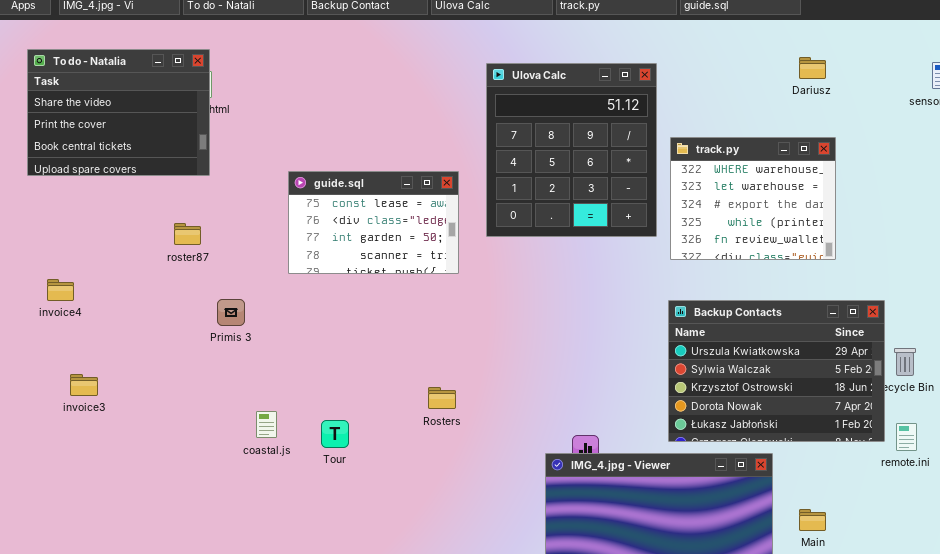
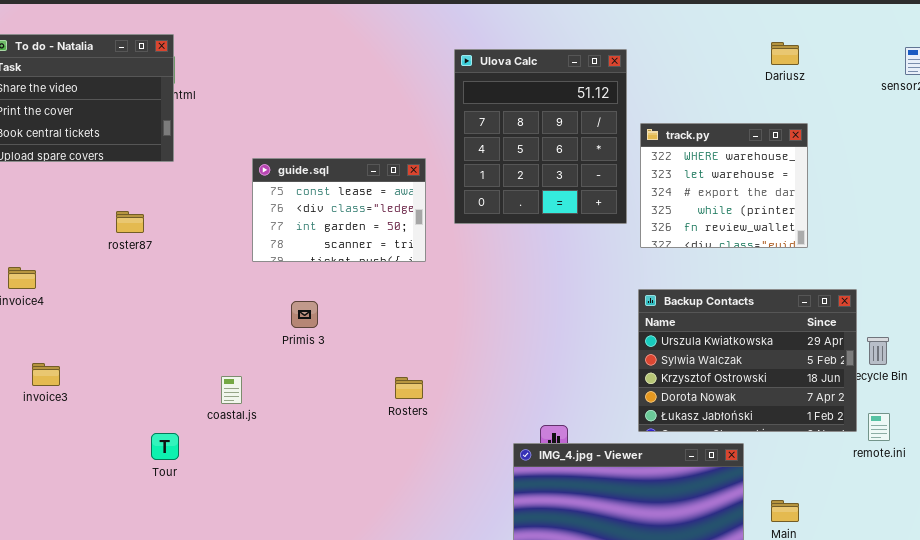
roster87: [174,223,201,245] -> [116,211,144,233], moved
Primis 3: [217,299,245,326] -> [291,301,318,328], moved
coastal.js: [256,411,277,438] -> [221,376,242,404], moved
Tour: [321,420,349,448] -> [151,433,179,460], moved

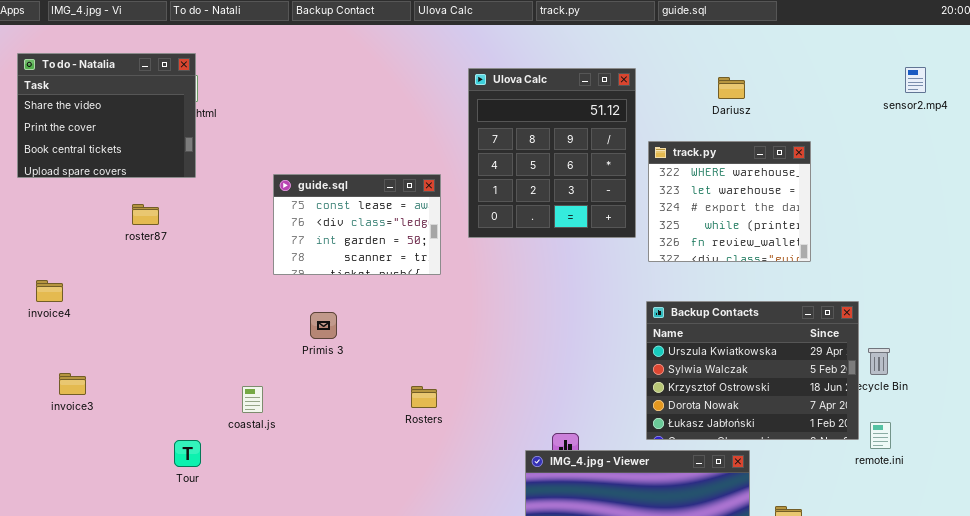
Dariusz: [771,42,799,65] -> [718,77,745,99], moved
roster87: [116,211,144,233] -> [132,204,159,225], moved

